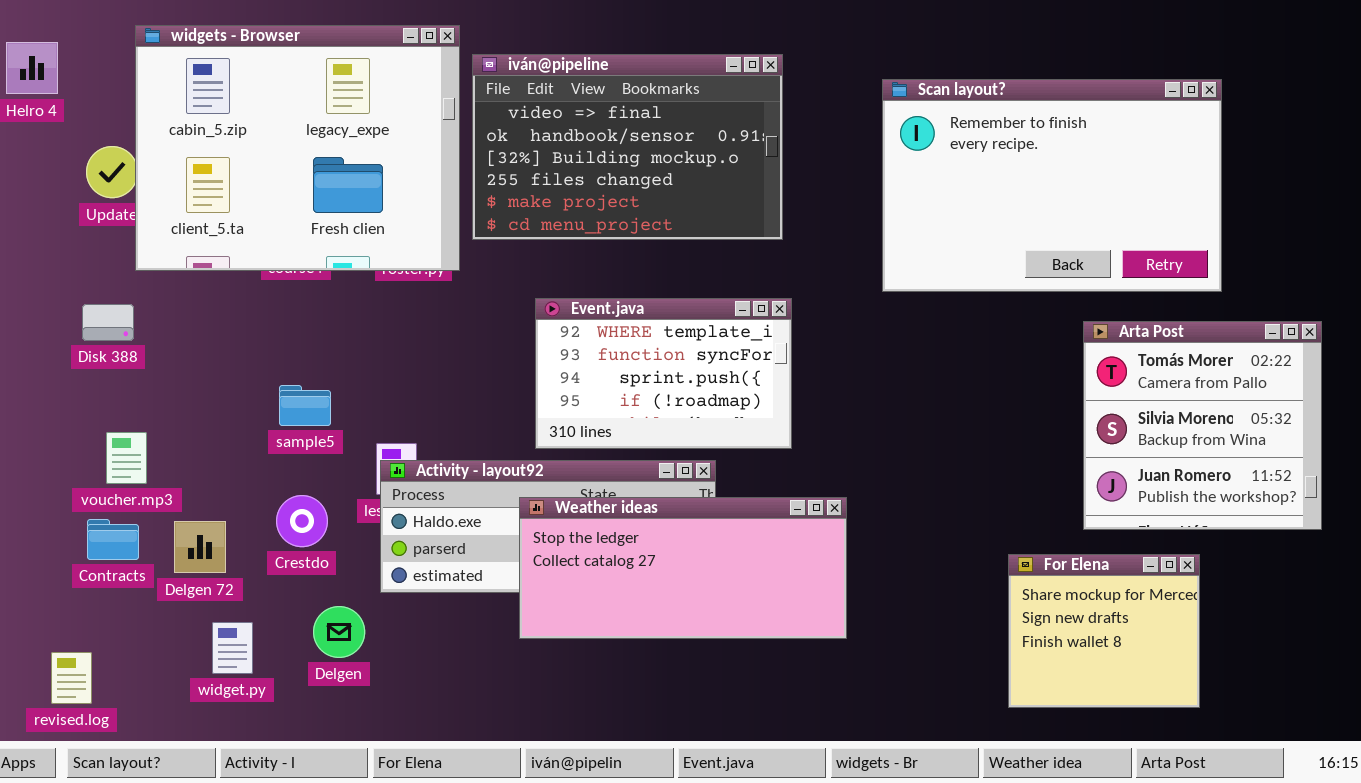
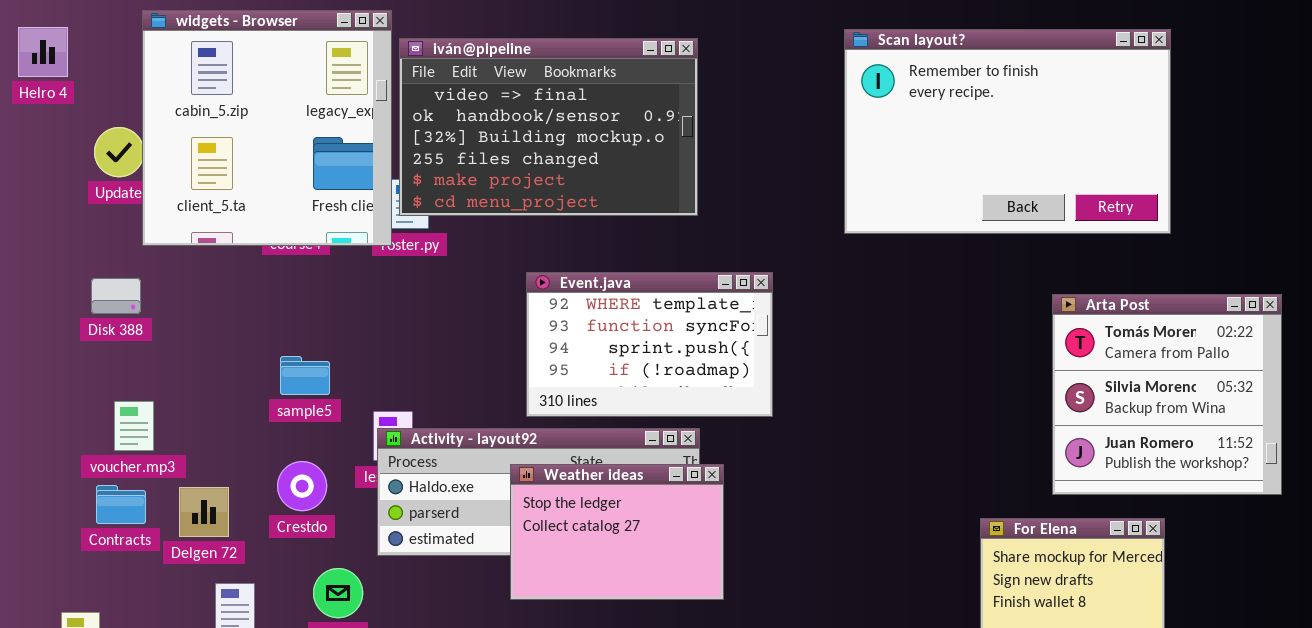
widgets - Browser: [135,25,460,271] -> [142,10,392,246], resized
iván@pipeline: [472,54,783,240] -> [399,38,698,216], moved
Scan layout?: [882,79,1222,292] -> [844,29,1171,234], moved
Weather ideas: [519,497,847,639] -> [510,464,724,600], resized

